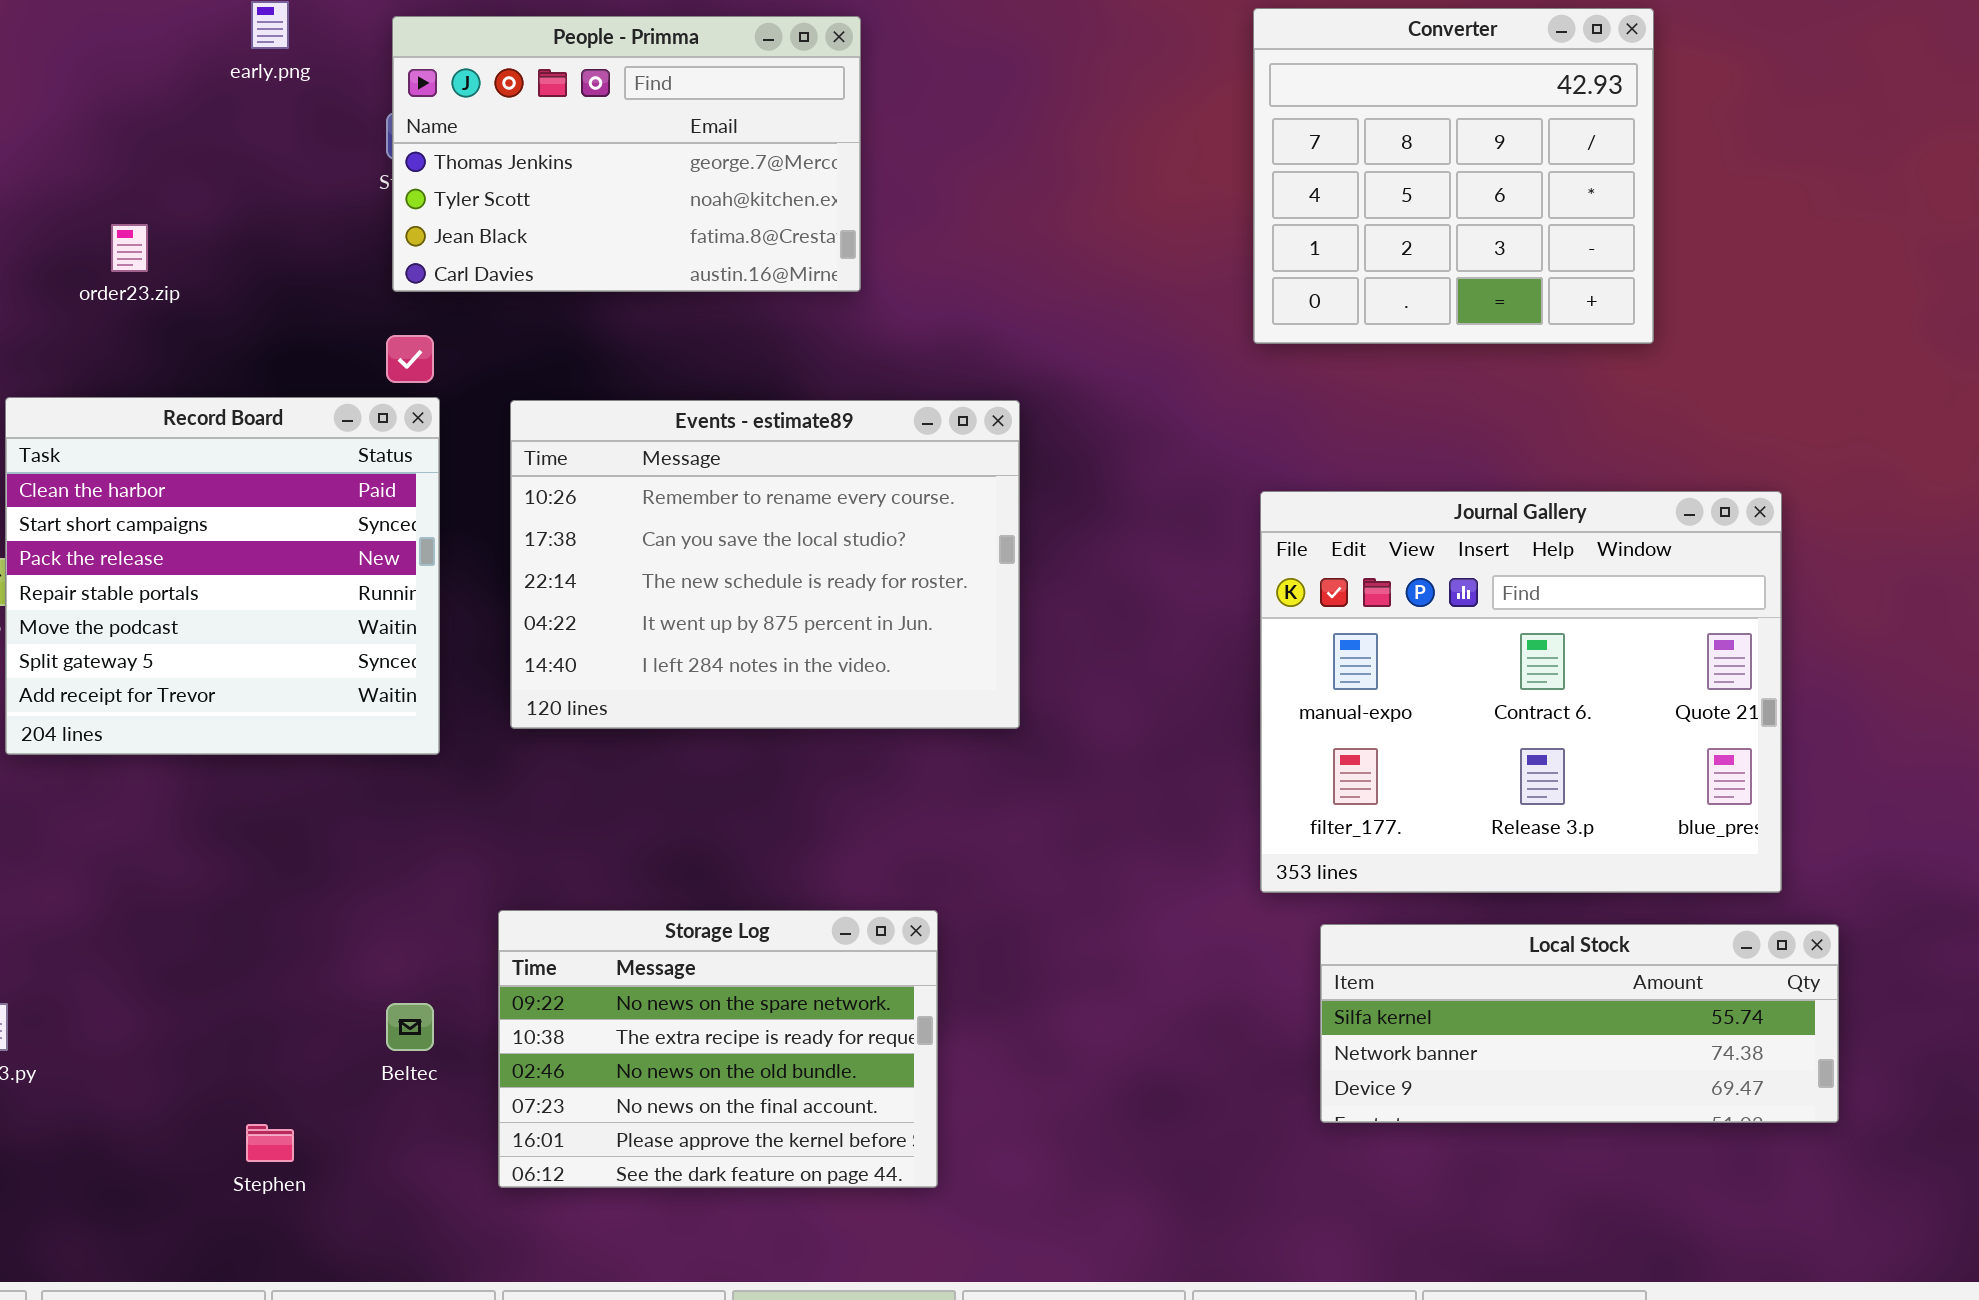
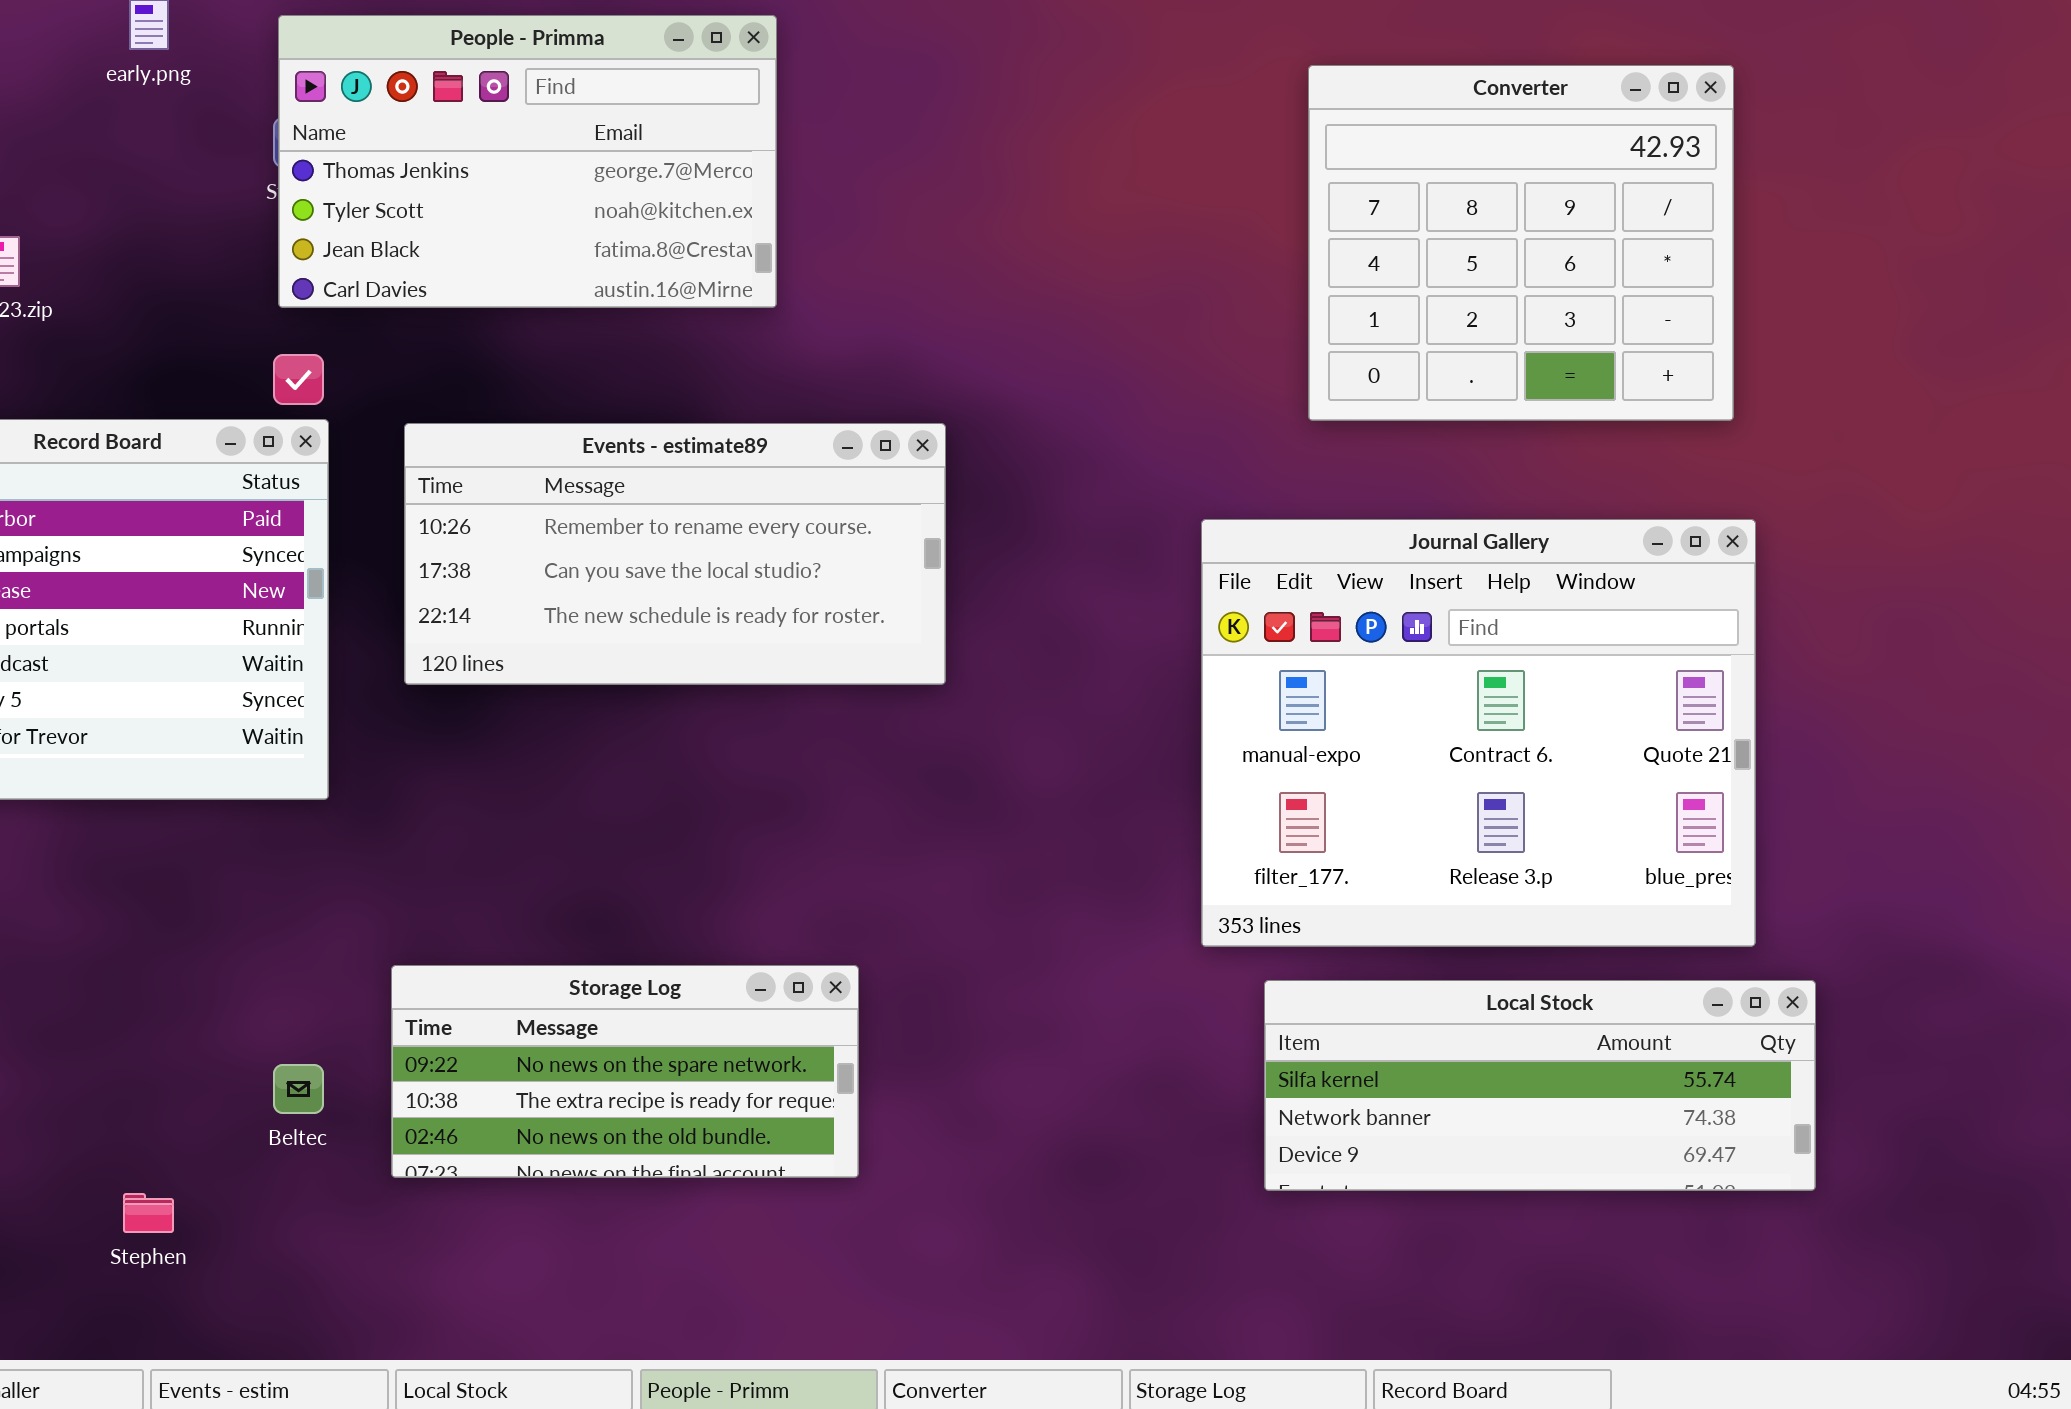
Converter: [1253,8,1654,344] -> [1308,65,1734,421], moved
Events - estimate89: [510,400,1020,729] -> [404,423,946,685], resized
Storage Log: [498,910,938,1188] -> [391,965,859,1178], resized

